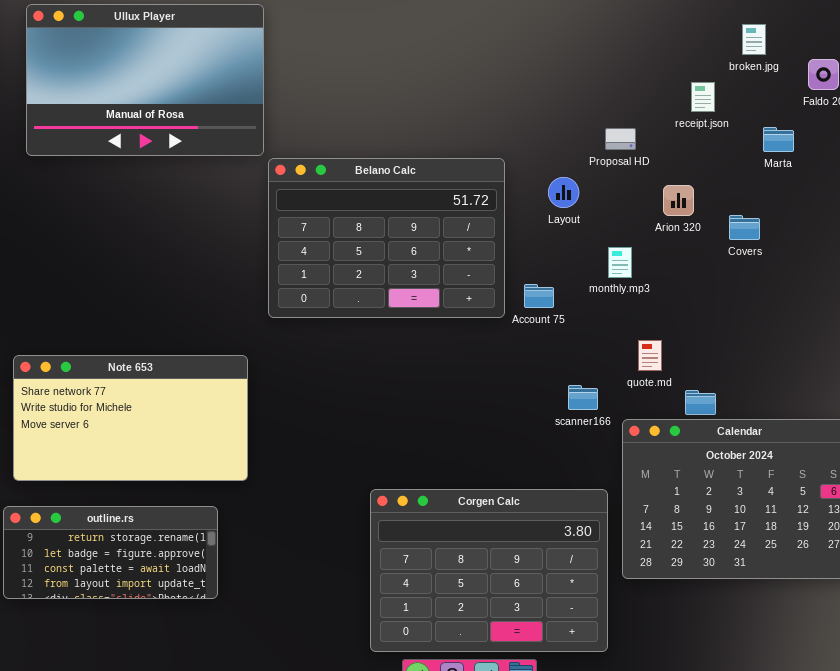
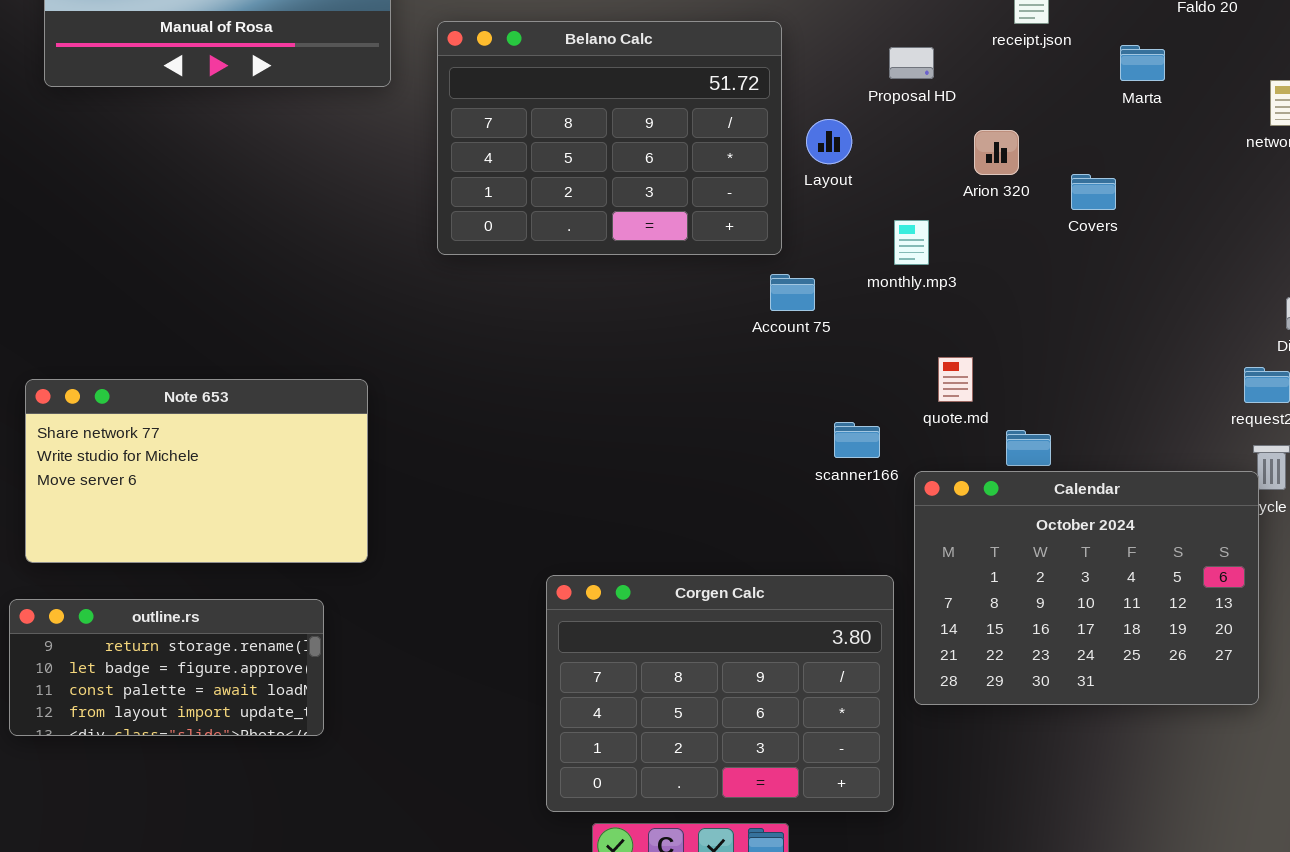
Belano Calc: [268,158,505,318] -> [437,21,782,255], moved

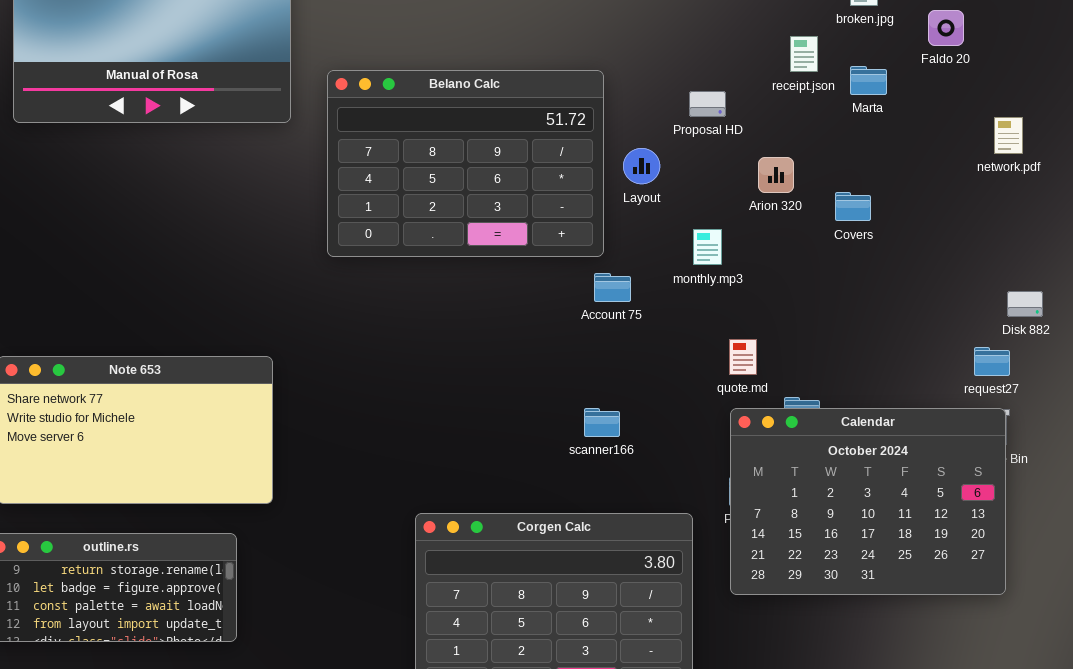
Marta: [1120,45,1165,81] -> [850,66,887,95], moved
scanner166: [834,422,880,458] -> [584,408,620,437], moved
Calendar: [914,471,1259,705] -> [730,408,1006,595], moved

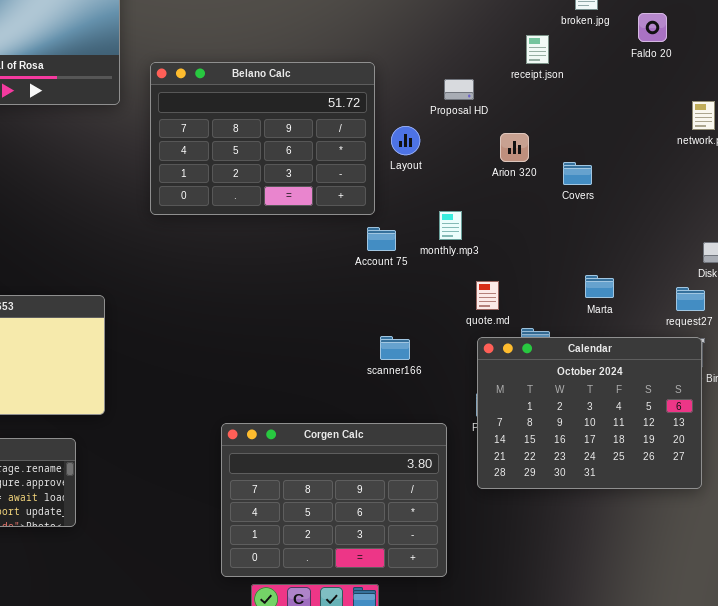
Marta: [850,66,887,95] -> [585,275,614,298], moved
monthly.mp3: [693,229,722,265] -> [439,211,462,240], moved
scanner166: [584,408,620,437] -> [380,336,410,360], moved

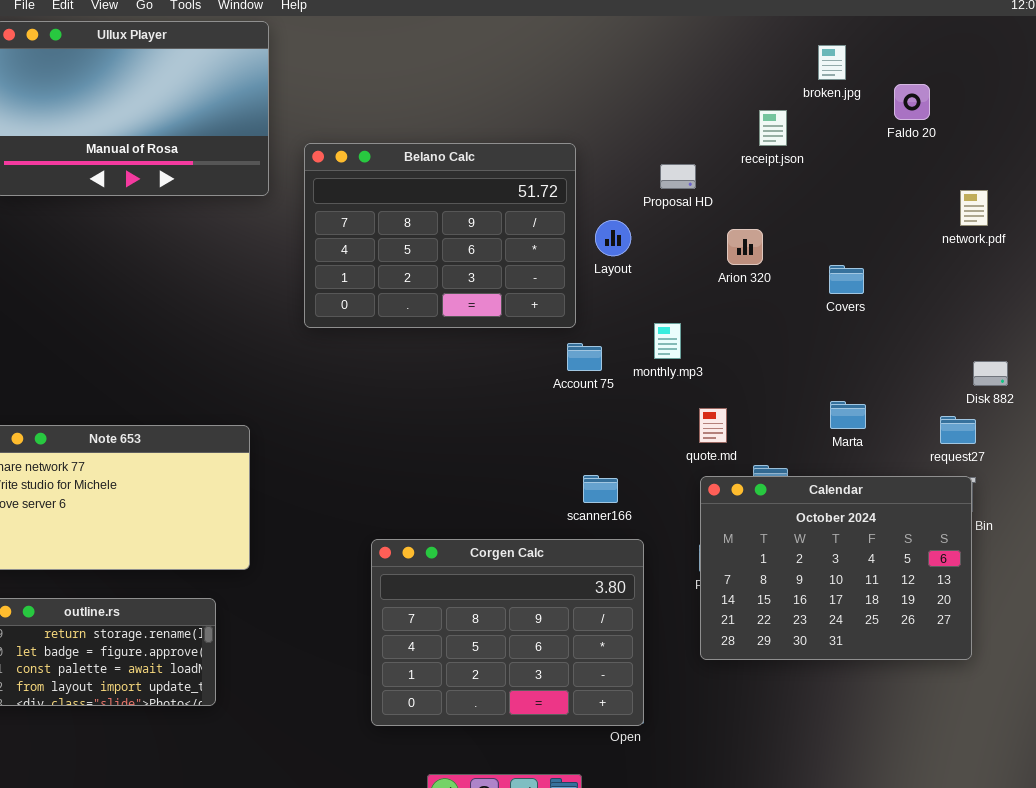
Covers: [563,162,592,185] -> [829,265,864,294], moved
Corgen Calc: [221,423,447,577] -> [371,539,644,726], moved

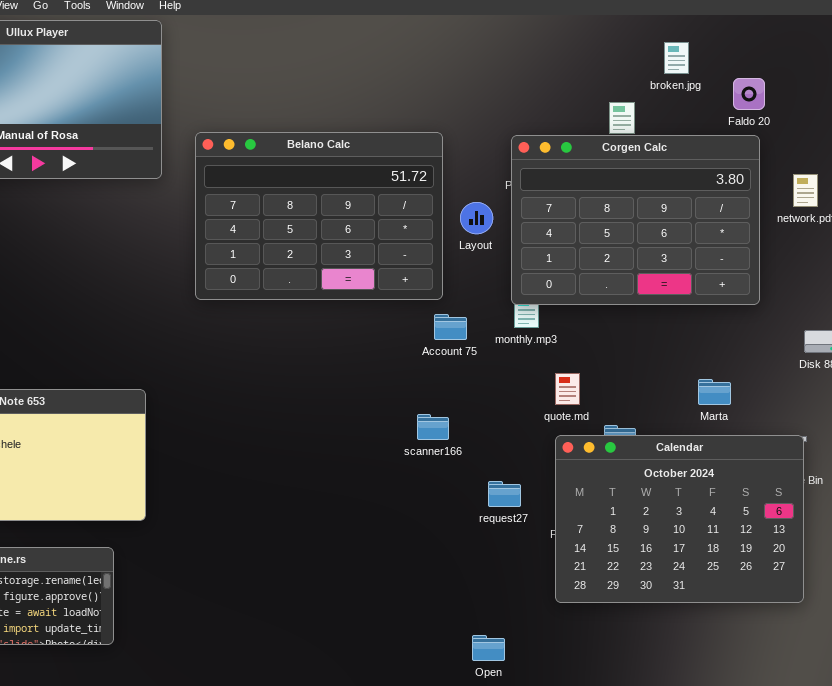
Marta: [830,401,866,429] -> [698,379,731,405], moved
request27: [940,416,976,444] -> [488,481,521,507], moved
scanner166: [583,475,618,503] -> [417,414,449,440], moved
Corgen Calc: [371,539,644,726] -> [511,135,760,305], moved

